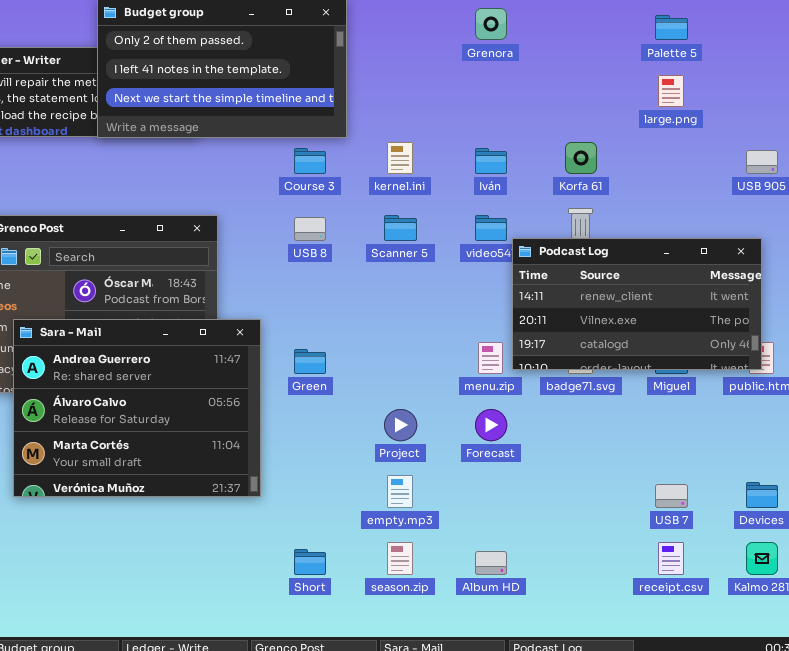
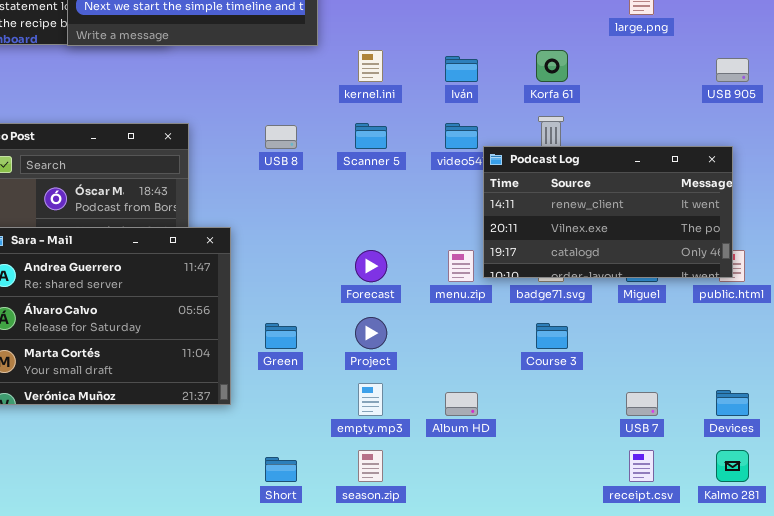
Course 3: [294,148,326,174] -> [536,323,568,349], moved
Green: [294,349,326,374] -> [265,323,297,349], moved
Forecast: [475,409,507,441] -> [355,250,387,282], moved
Album HD: [475,551,507,575] -> [445,392,478,416], moved

